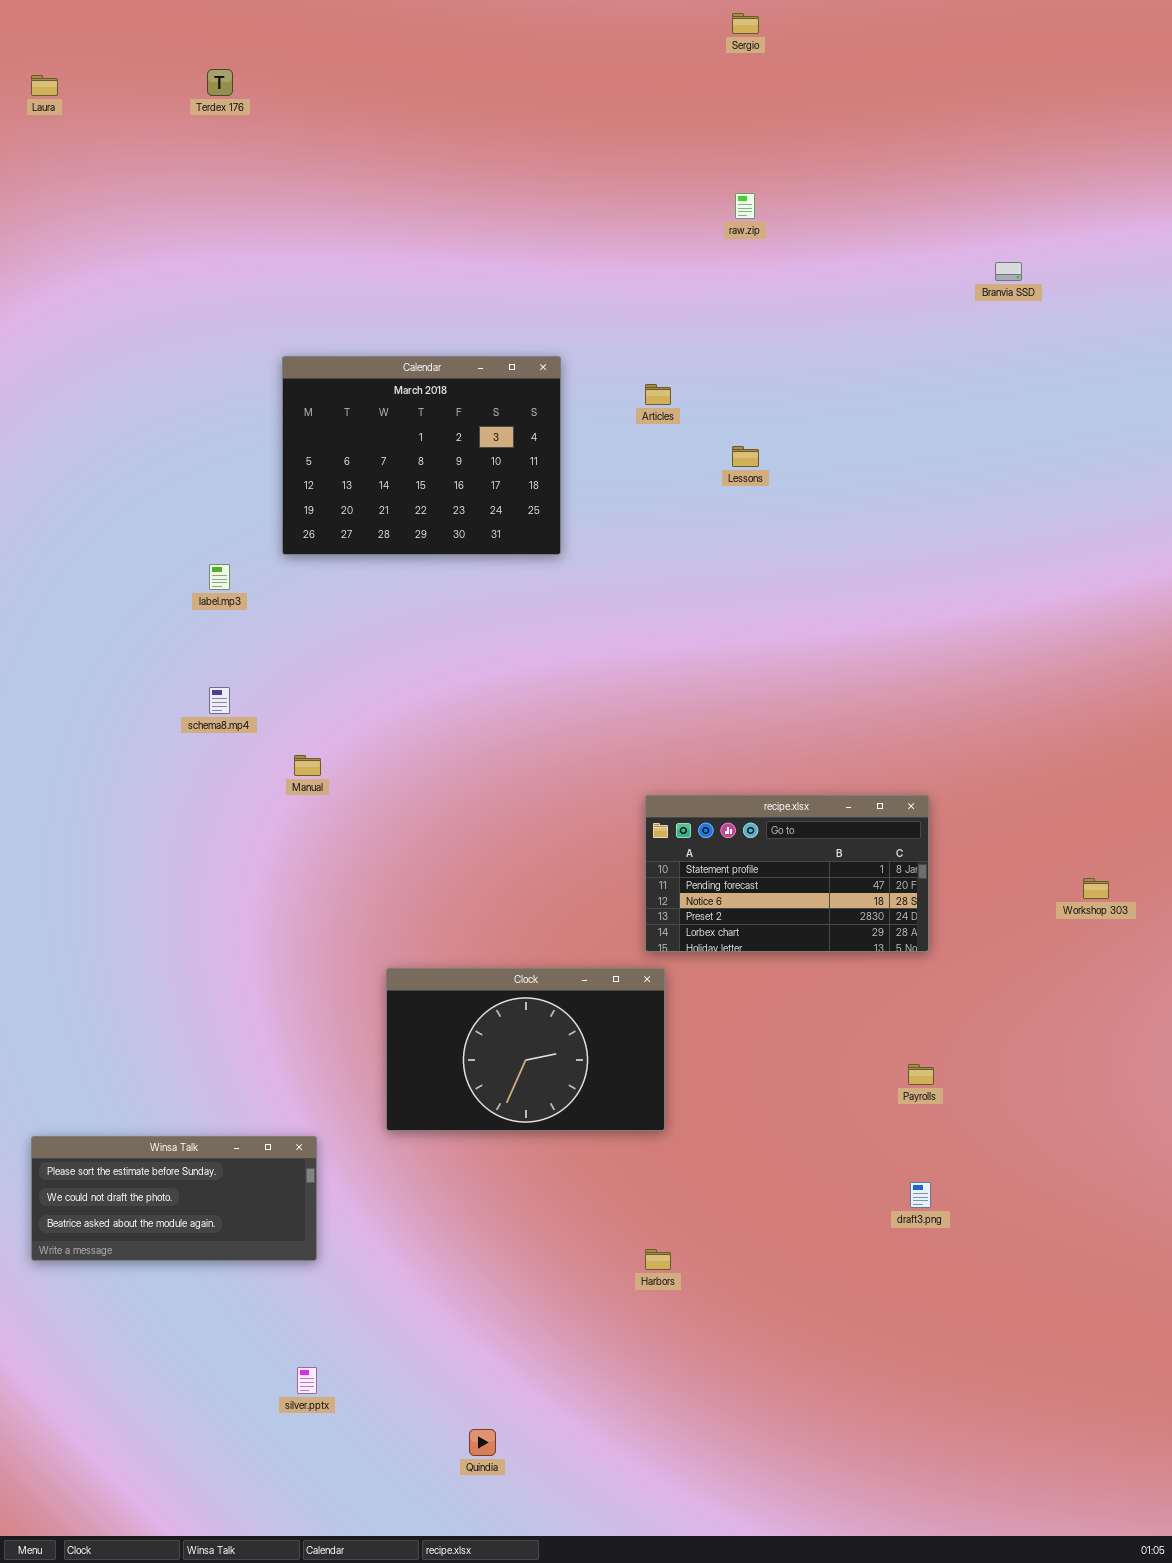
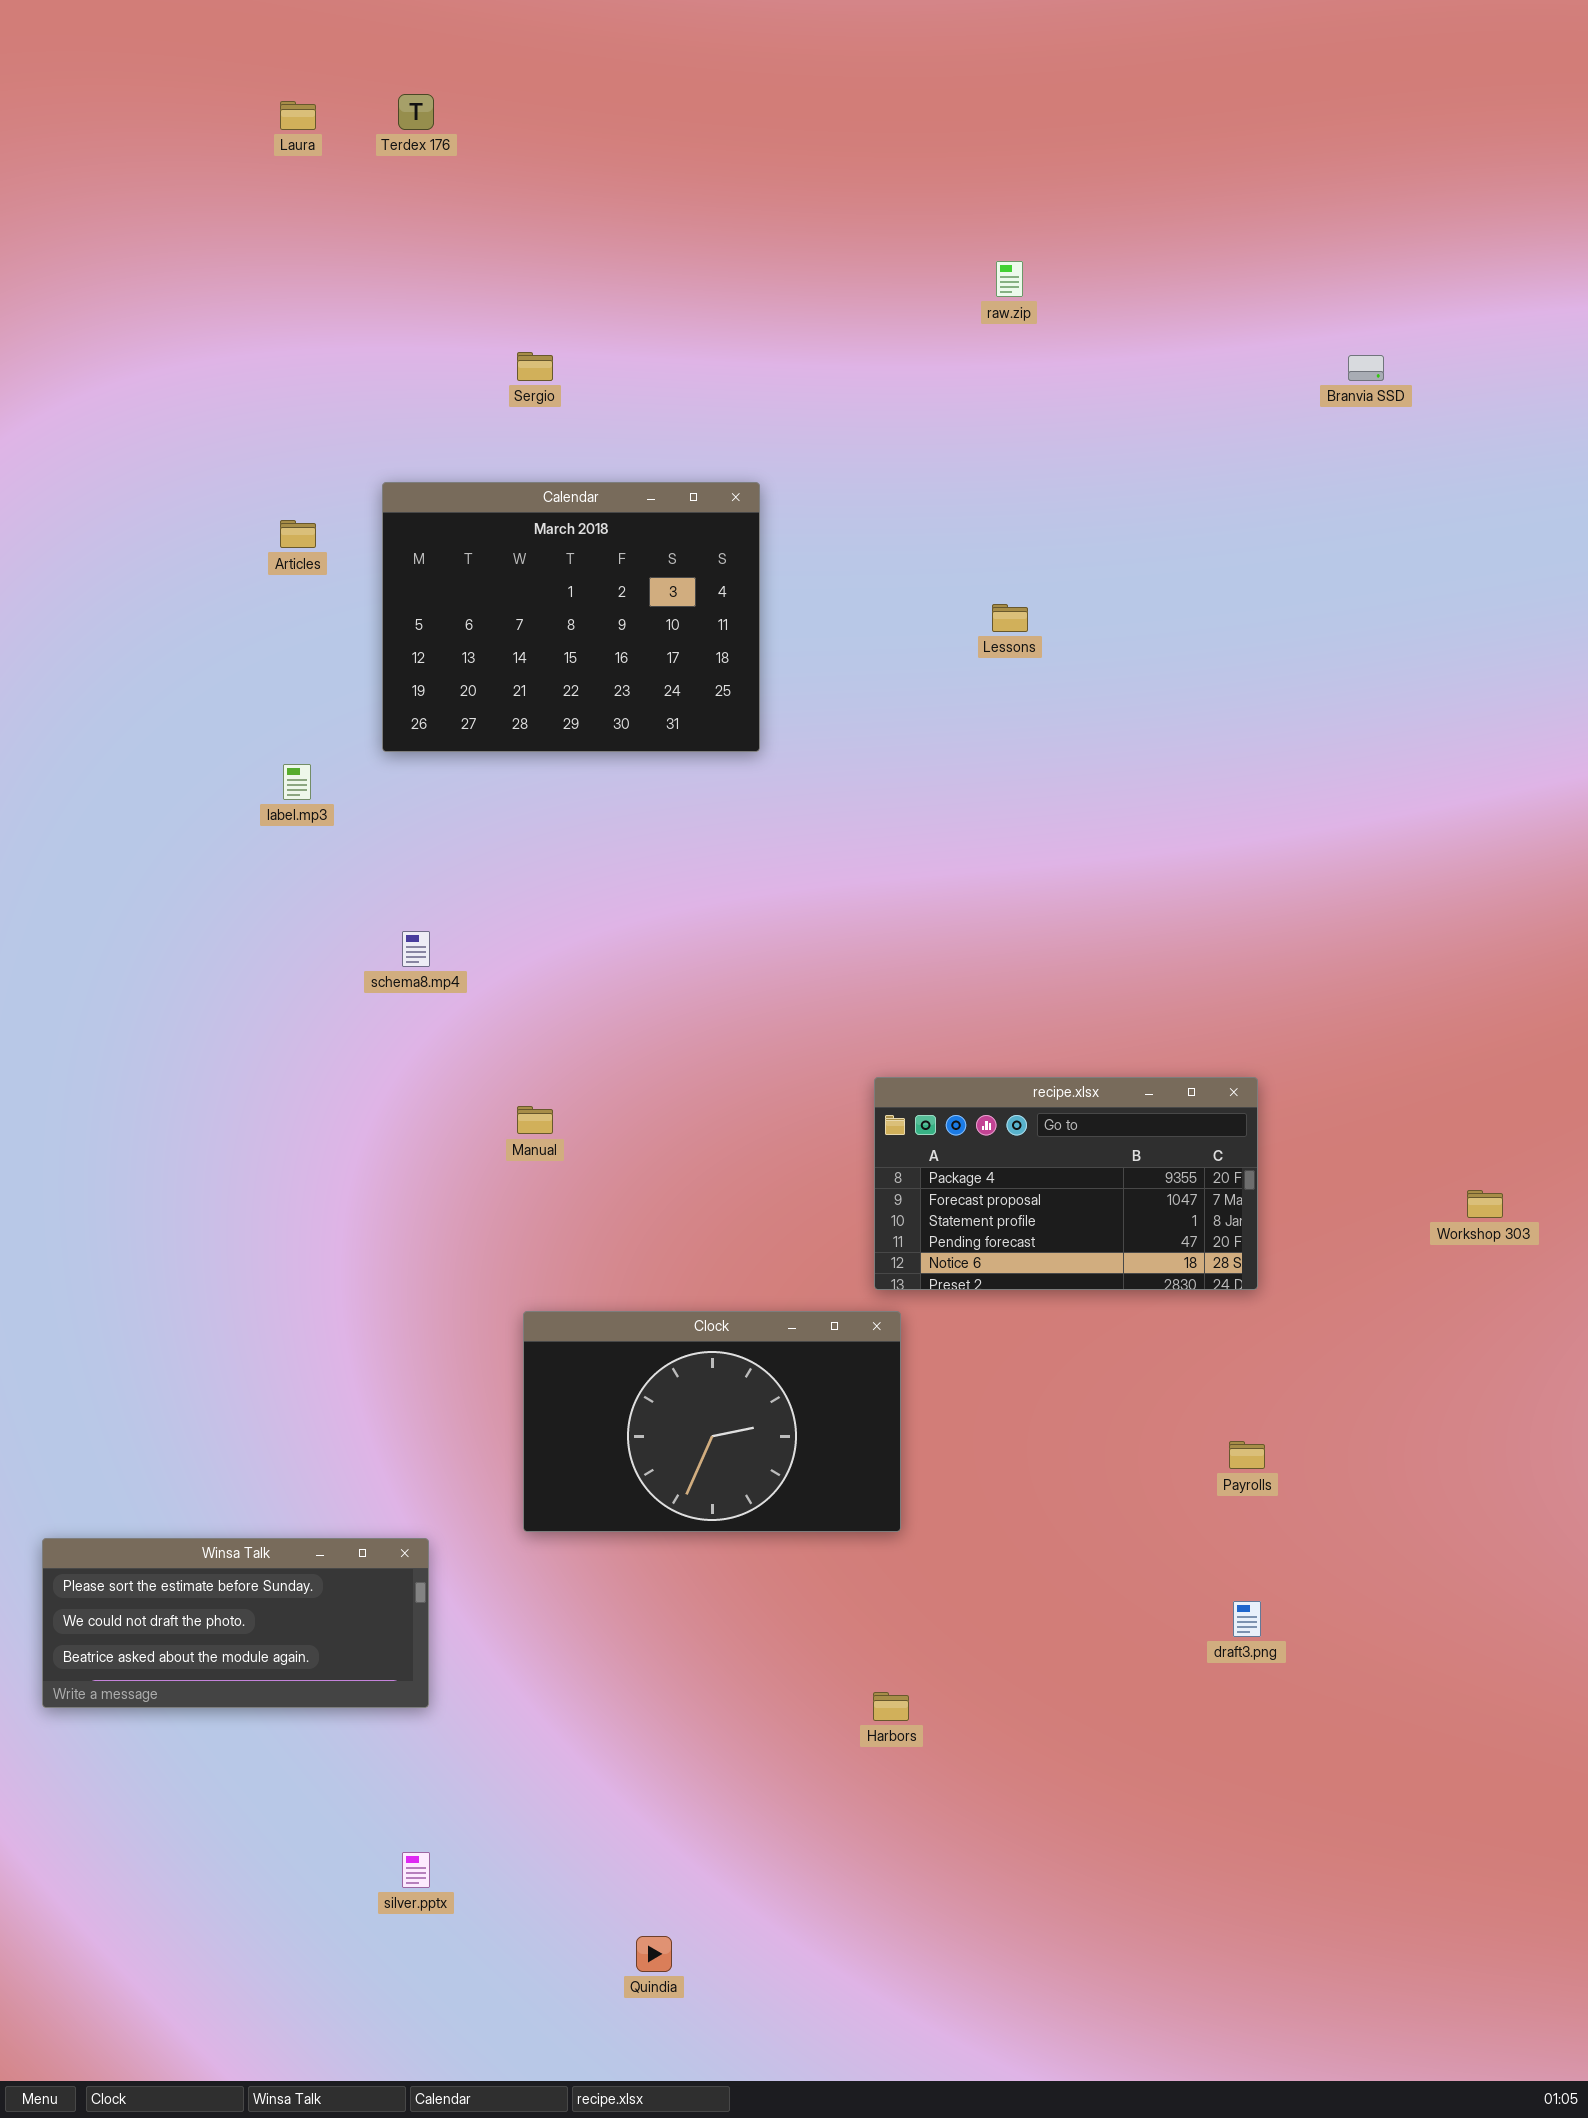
Sergio: [732,13,759,34] -> [517,352,553,381], moved
Terdex 176: [207,69,233,96] -> [398,94,434,130], moved
Laura: [31,75,58,96] -> [280,101,316,130], moved
Articles: [645,384,671,405] -> [280,520,316,548], moved
schema8.mp4: [209,687,230,714] -> [402,931,430,967], moved
Manual: [294,755,321,776] -> [517,1106,553,1134], moved
recipe.xlsx: [645,795,929,952] -> [874,1077,1258,1290], scrolled up 2 rows

